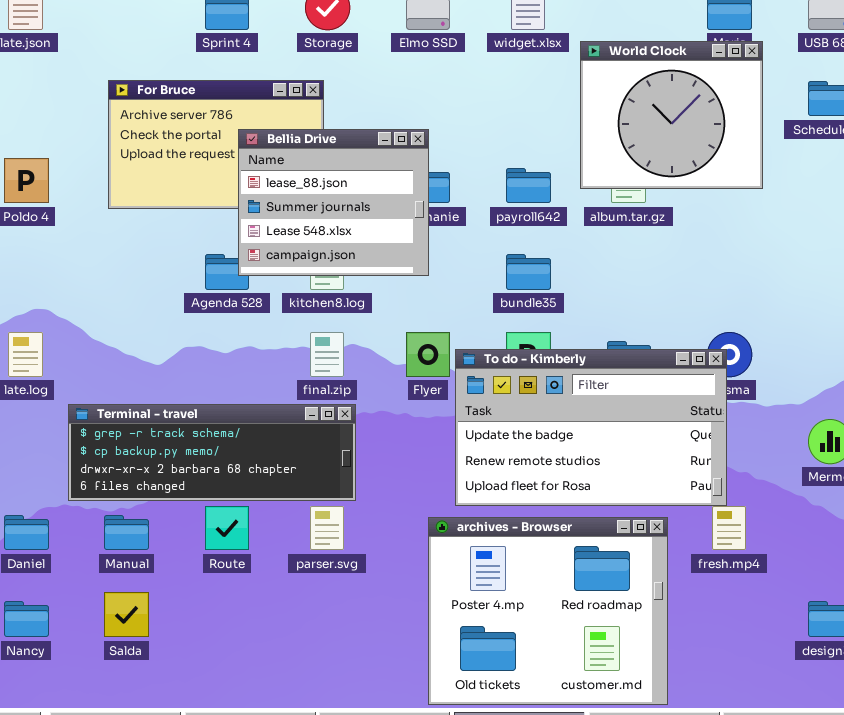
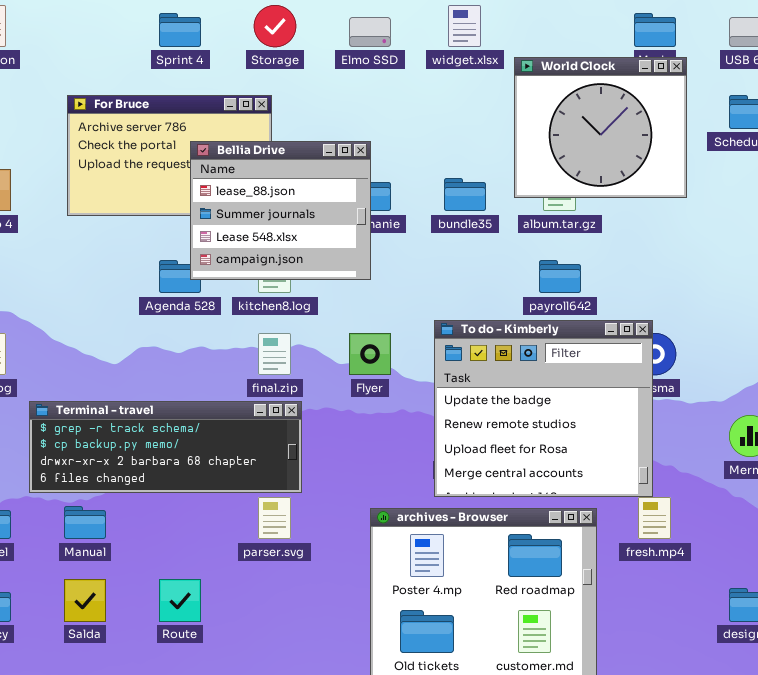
payroll642: [506,168,551,203] -> [539,260,581,293], moved
bundle35: [506,254,551,290] -> [444,178,486,211], moved
To do - Kimberly: [455,349,727,506] -> [434,320,653,497], resized
Route: [205,506,249,550] -> [159,579,201,622], moved

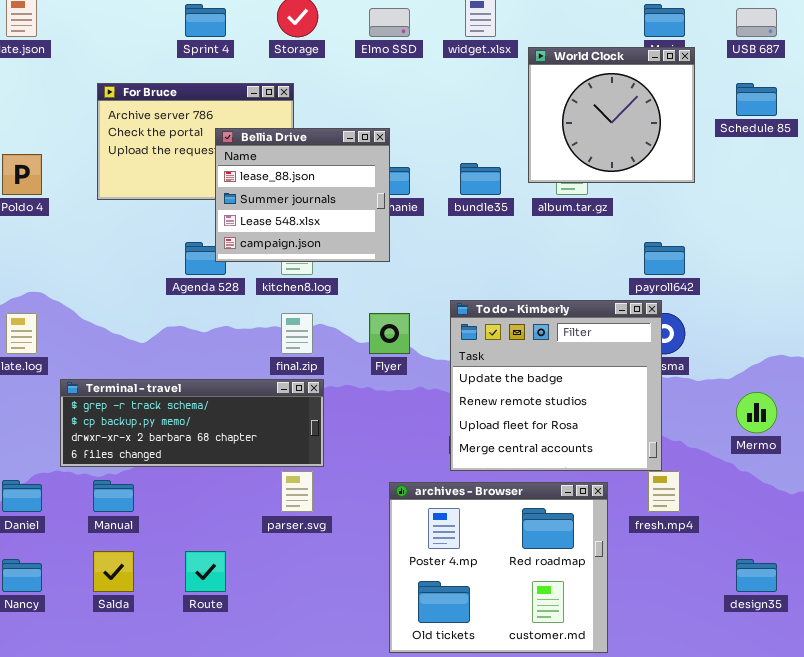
payroll642: [539,260,581,293] -> [644,242,685,275], moved

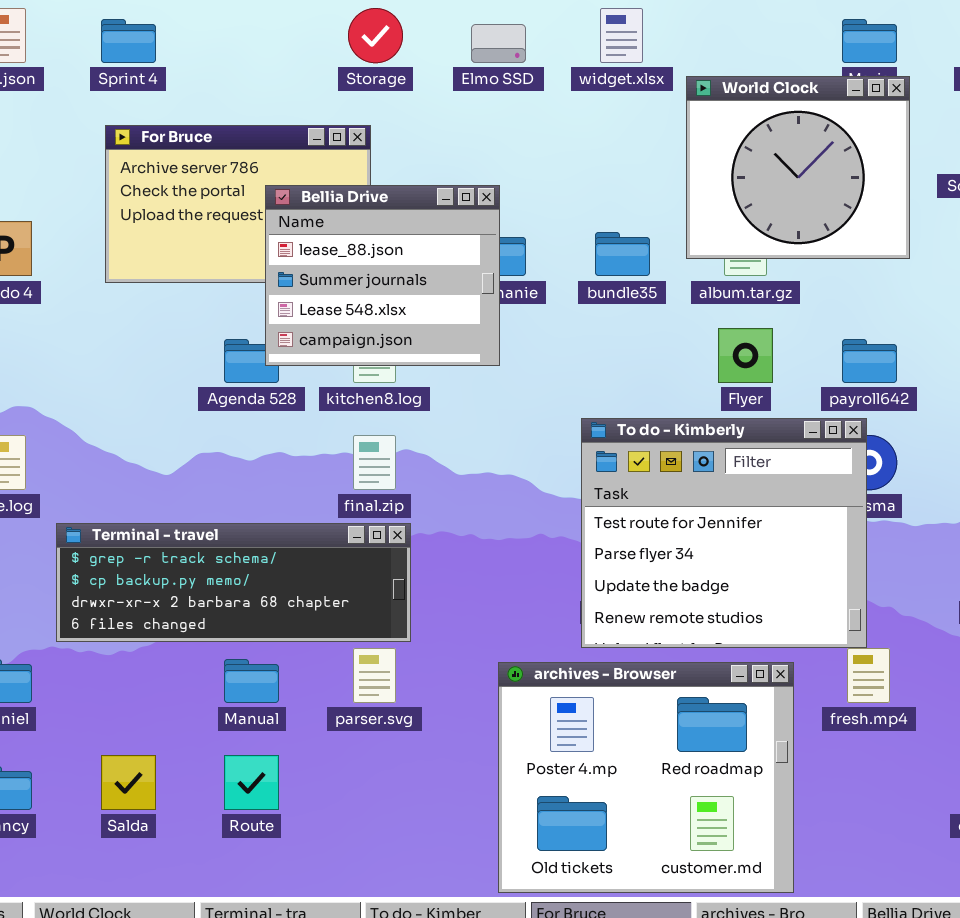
Sprint 4: [185,4,226,37] -> [101,19,156,63], moved
To do - Kimberly: [450,300,662,471] -> [581,418,867,648], scrolled up 2 rows
Flyer: [369,313,410,354] -> [718,328,773,383], moved
Manual: [93,480,134,512] -> [224,659,279,703], moved

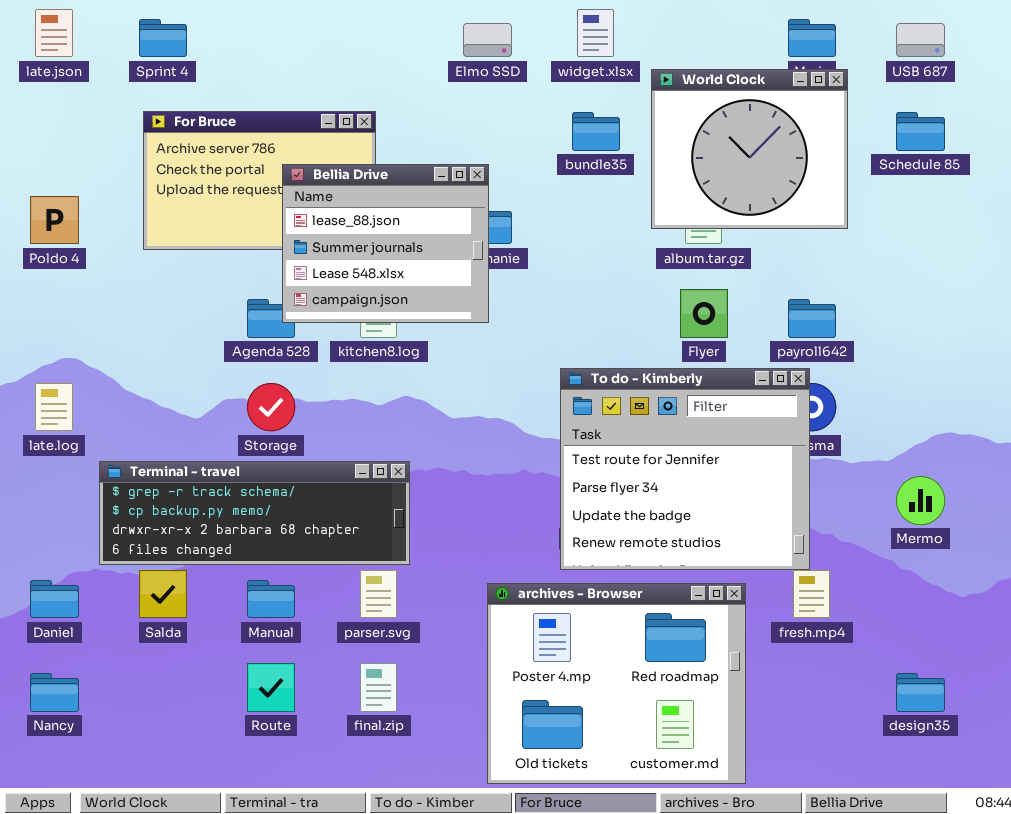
Storage: [348,8,403,63] -> [247,383,295,431], moved
bundle35: [595,232,650,276] -> [572,112,620,151], moved
final.zip: [353,435,396,490] -> [360,663,397,712], moved
Salda: [101,755,156,810] -> [139,570,187,618], moved

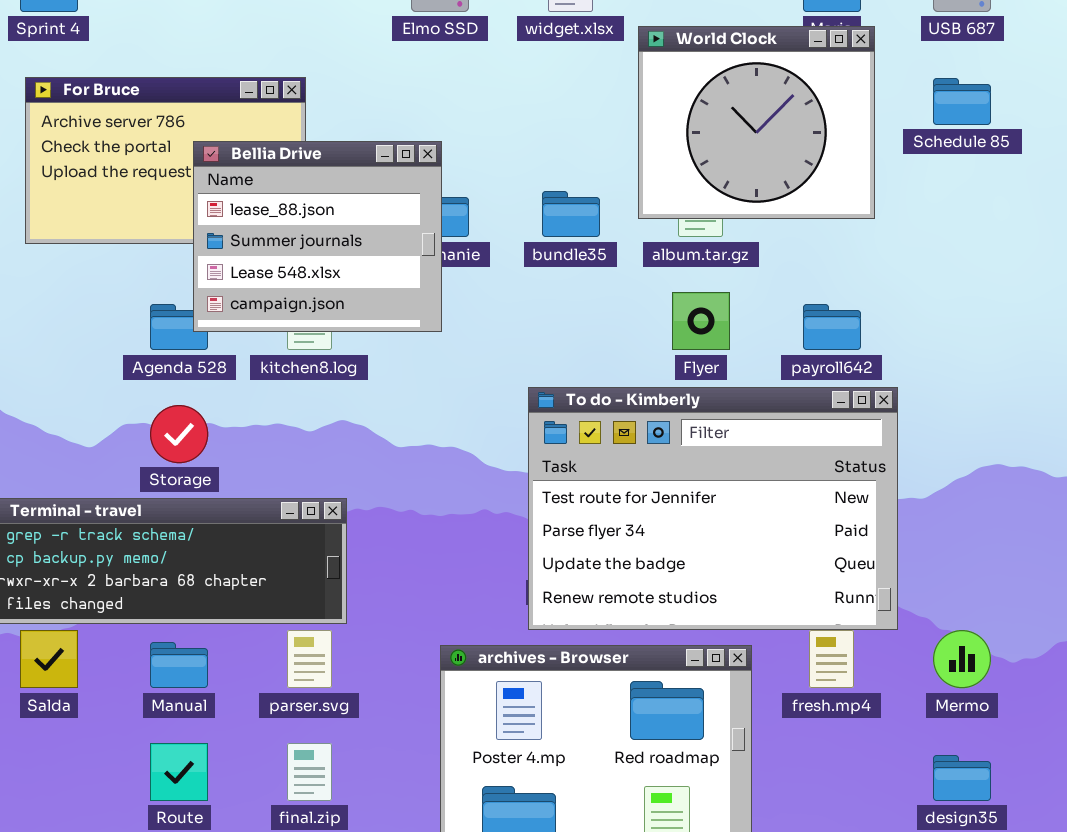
bundle35: [572,112,620,151] -> [542,191,600,237], moved
To do - Kimberly: [560,368,810,570] -> [528,387,898,630], resized
Mermo: [896,476,945,525] -> [933,630,991,688], moved

